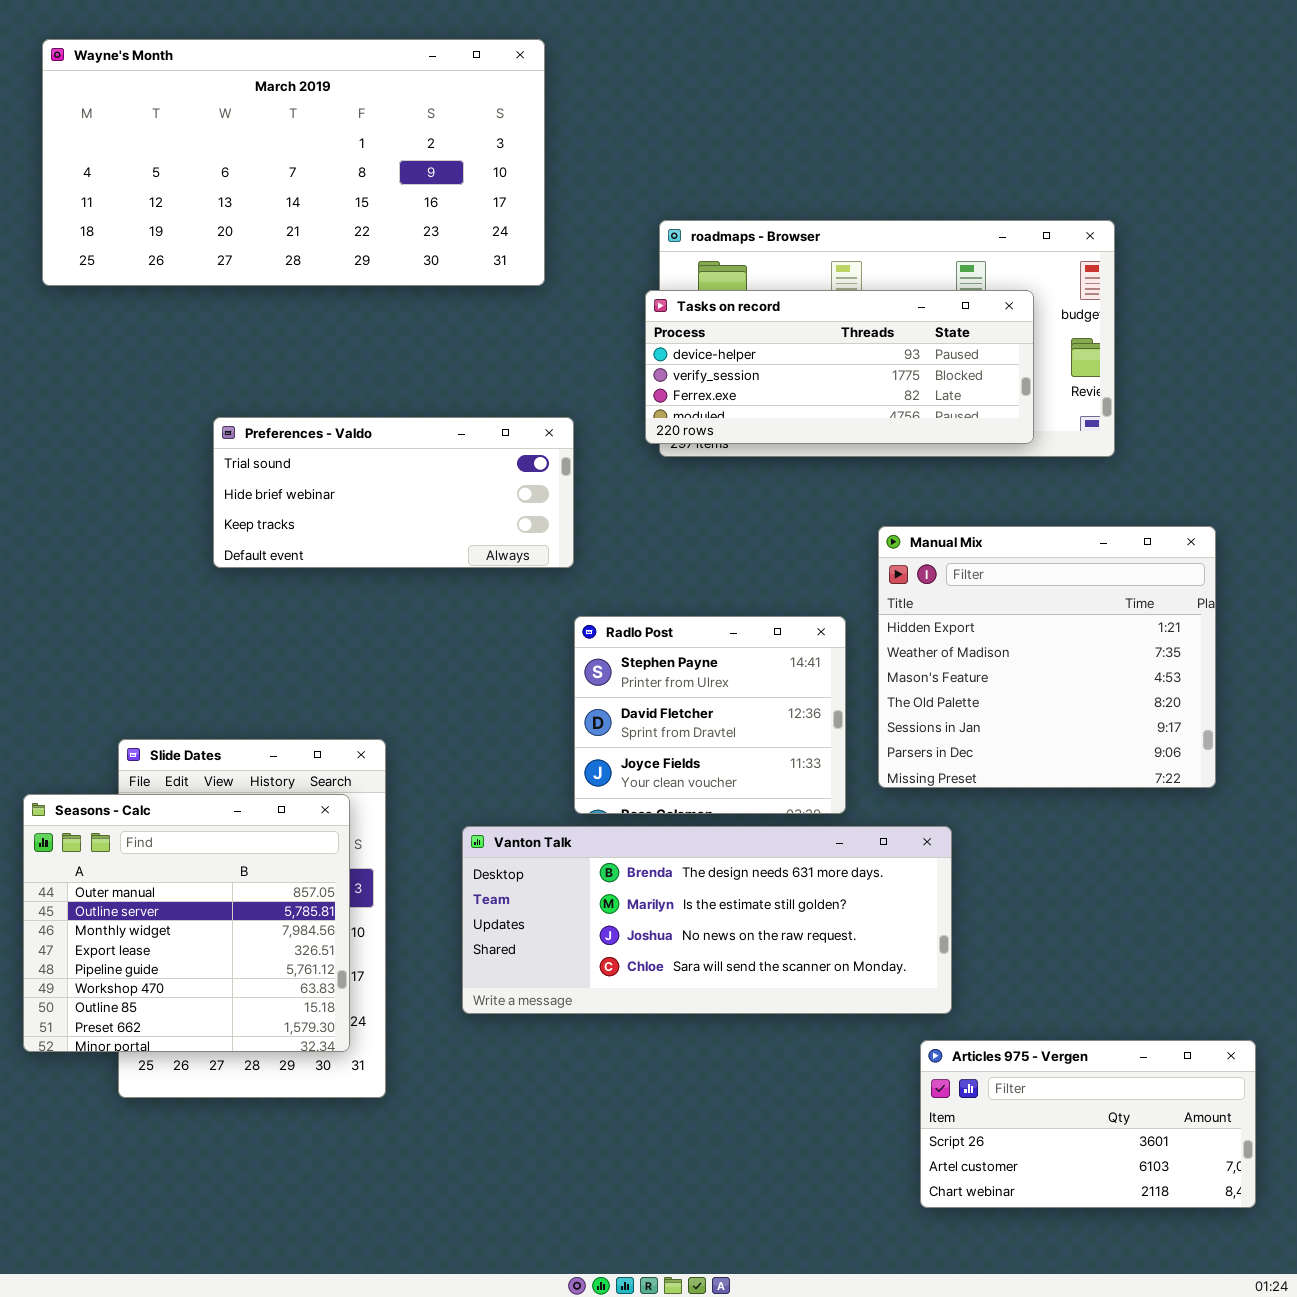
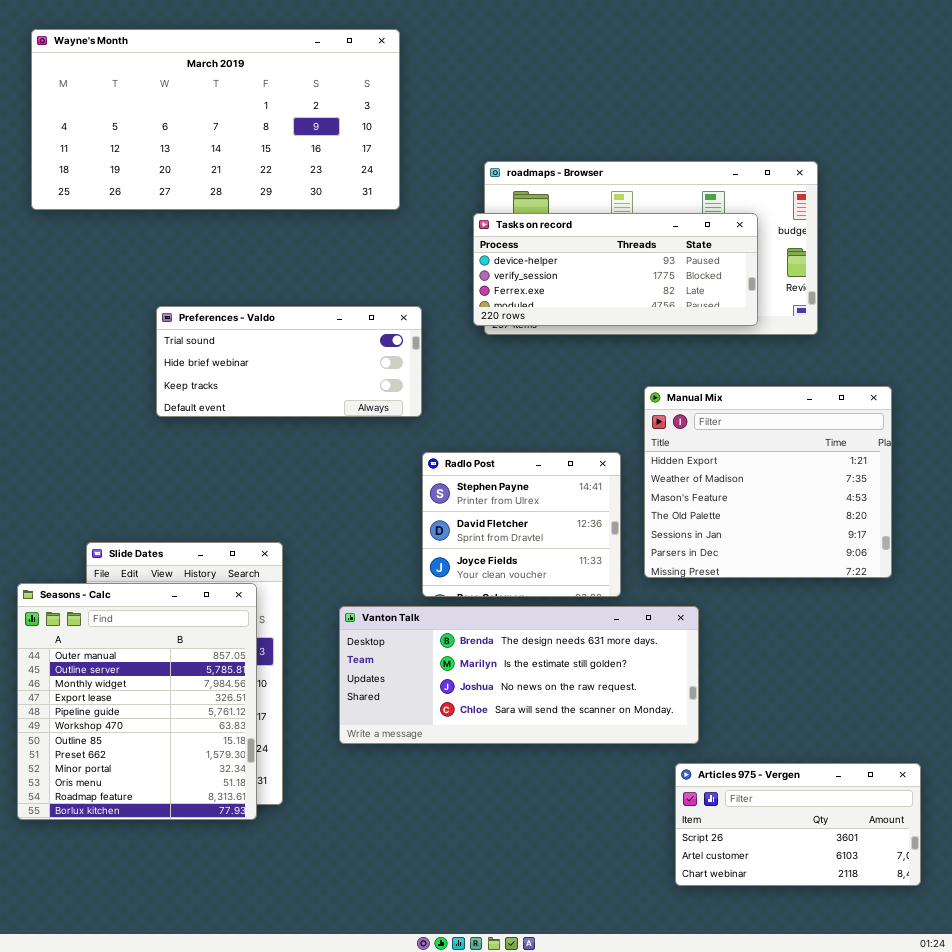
Seasons - Calc: [23,794,350,1052] -> [17,583,257,820], resized

